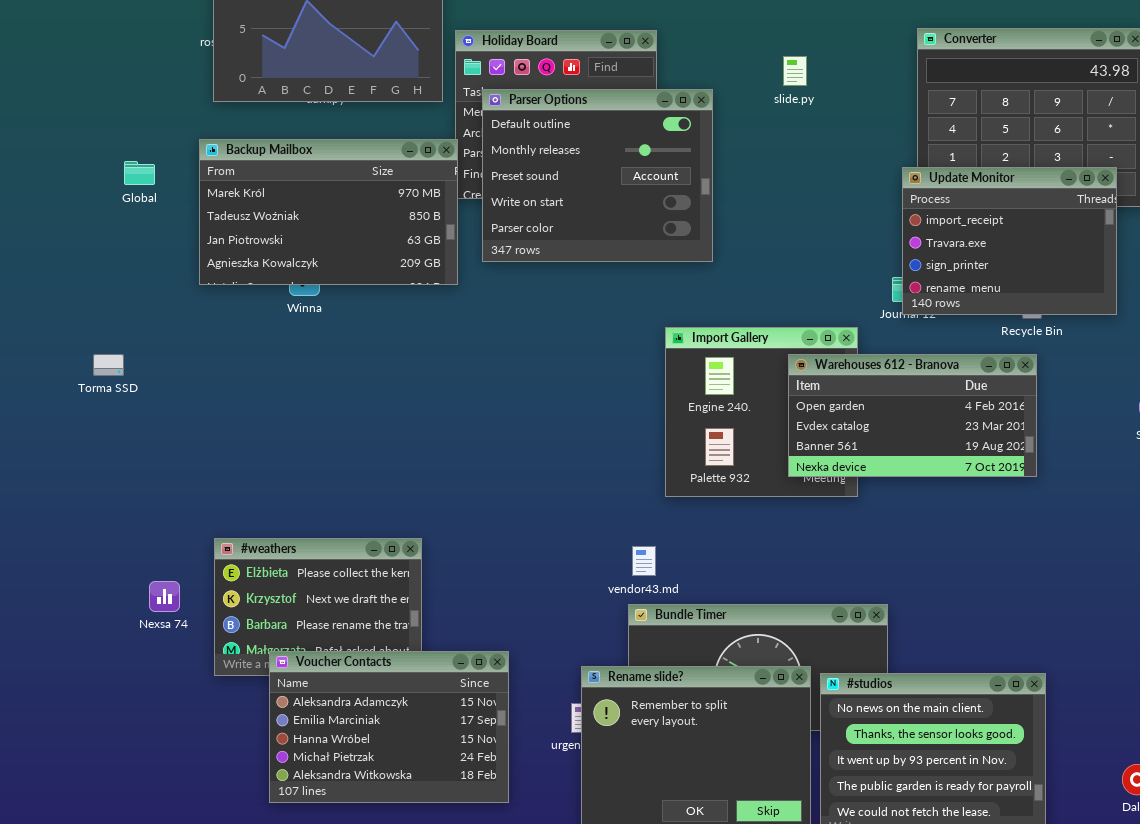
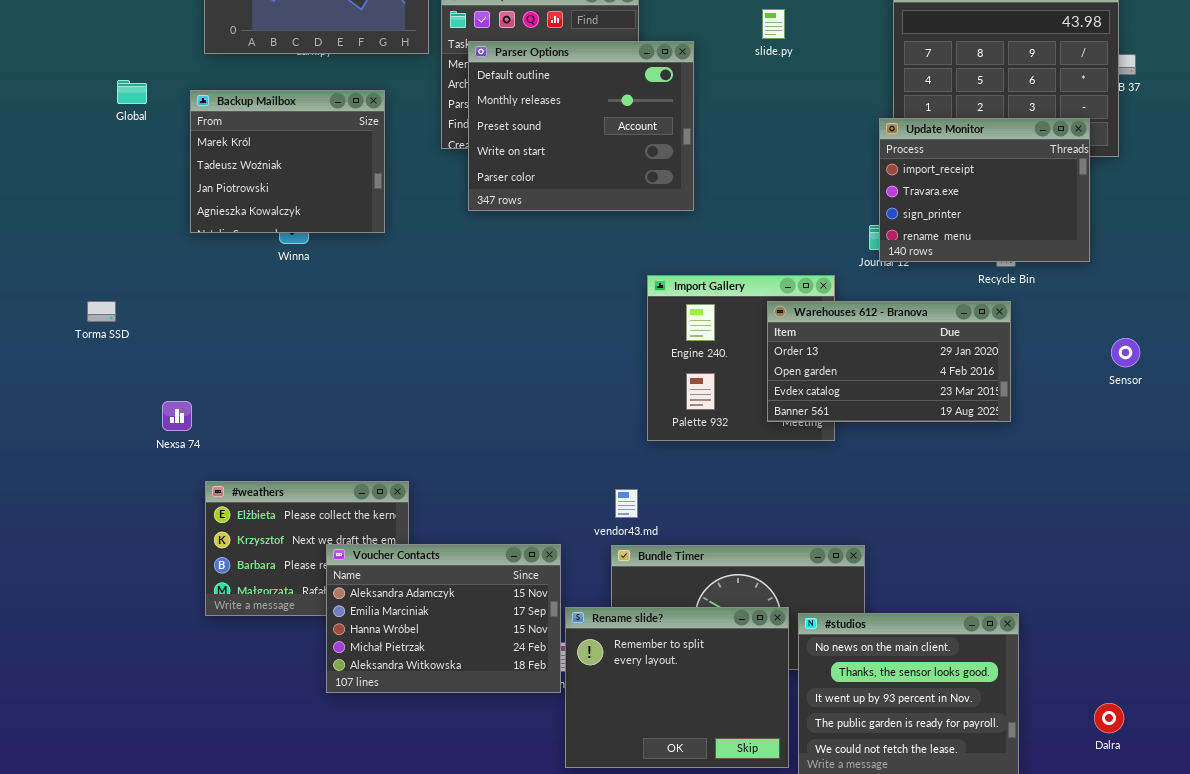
Backup Mailbox: [199,139,458,285] -> [190,90,385,233], resized
Global: [124,161,155,185] -> [117,80,147,104], moved
Warehouses 612 - Branova: [788,354,1037,477] -> [767,301,1011,422], scrolled up 1 row
Nexsa 74: [149,581,180,612] -> [162,401,192,431], moved
Voucher Contacts: [269,651,509,803] -> [326,544,561,693], moved

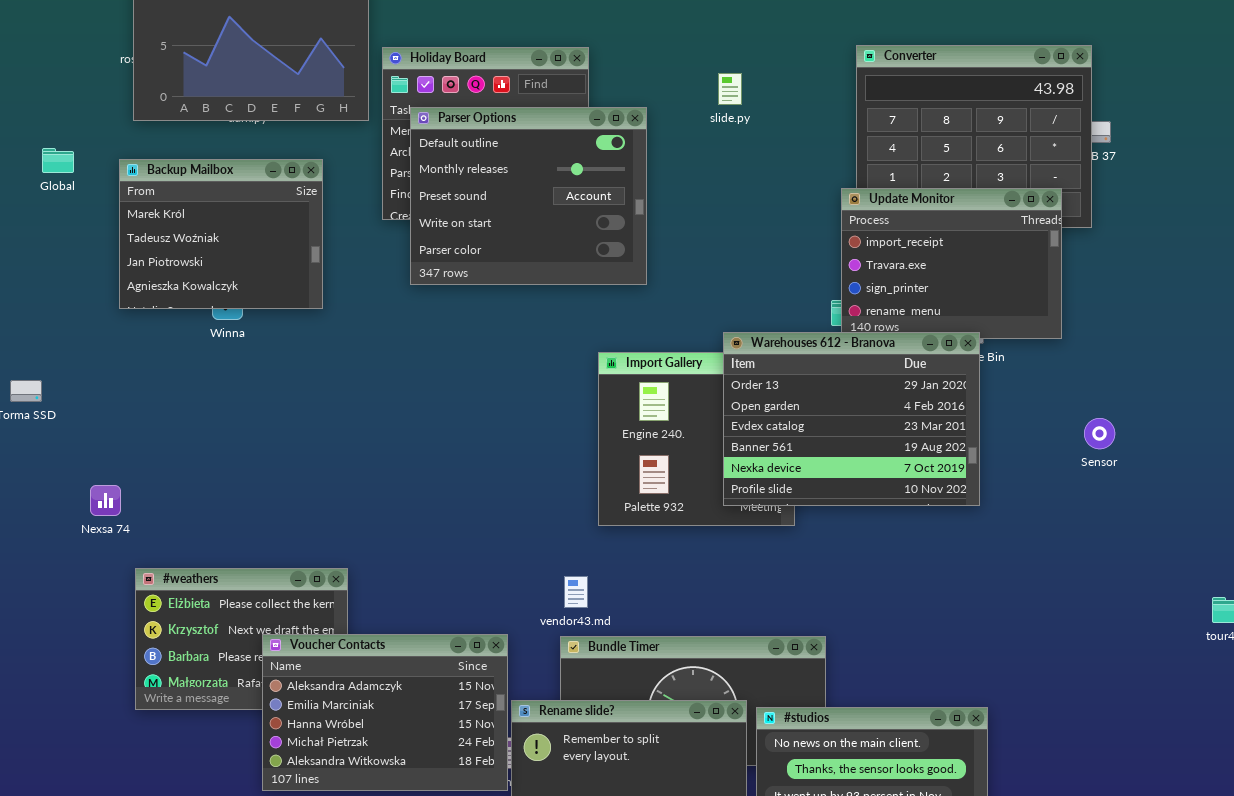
Warehouses 612 - Branova: [767,301,1011,422] -> [723,332,980,506], resized

